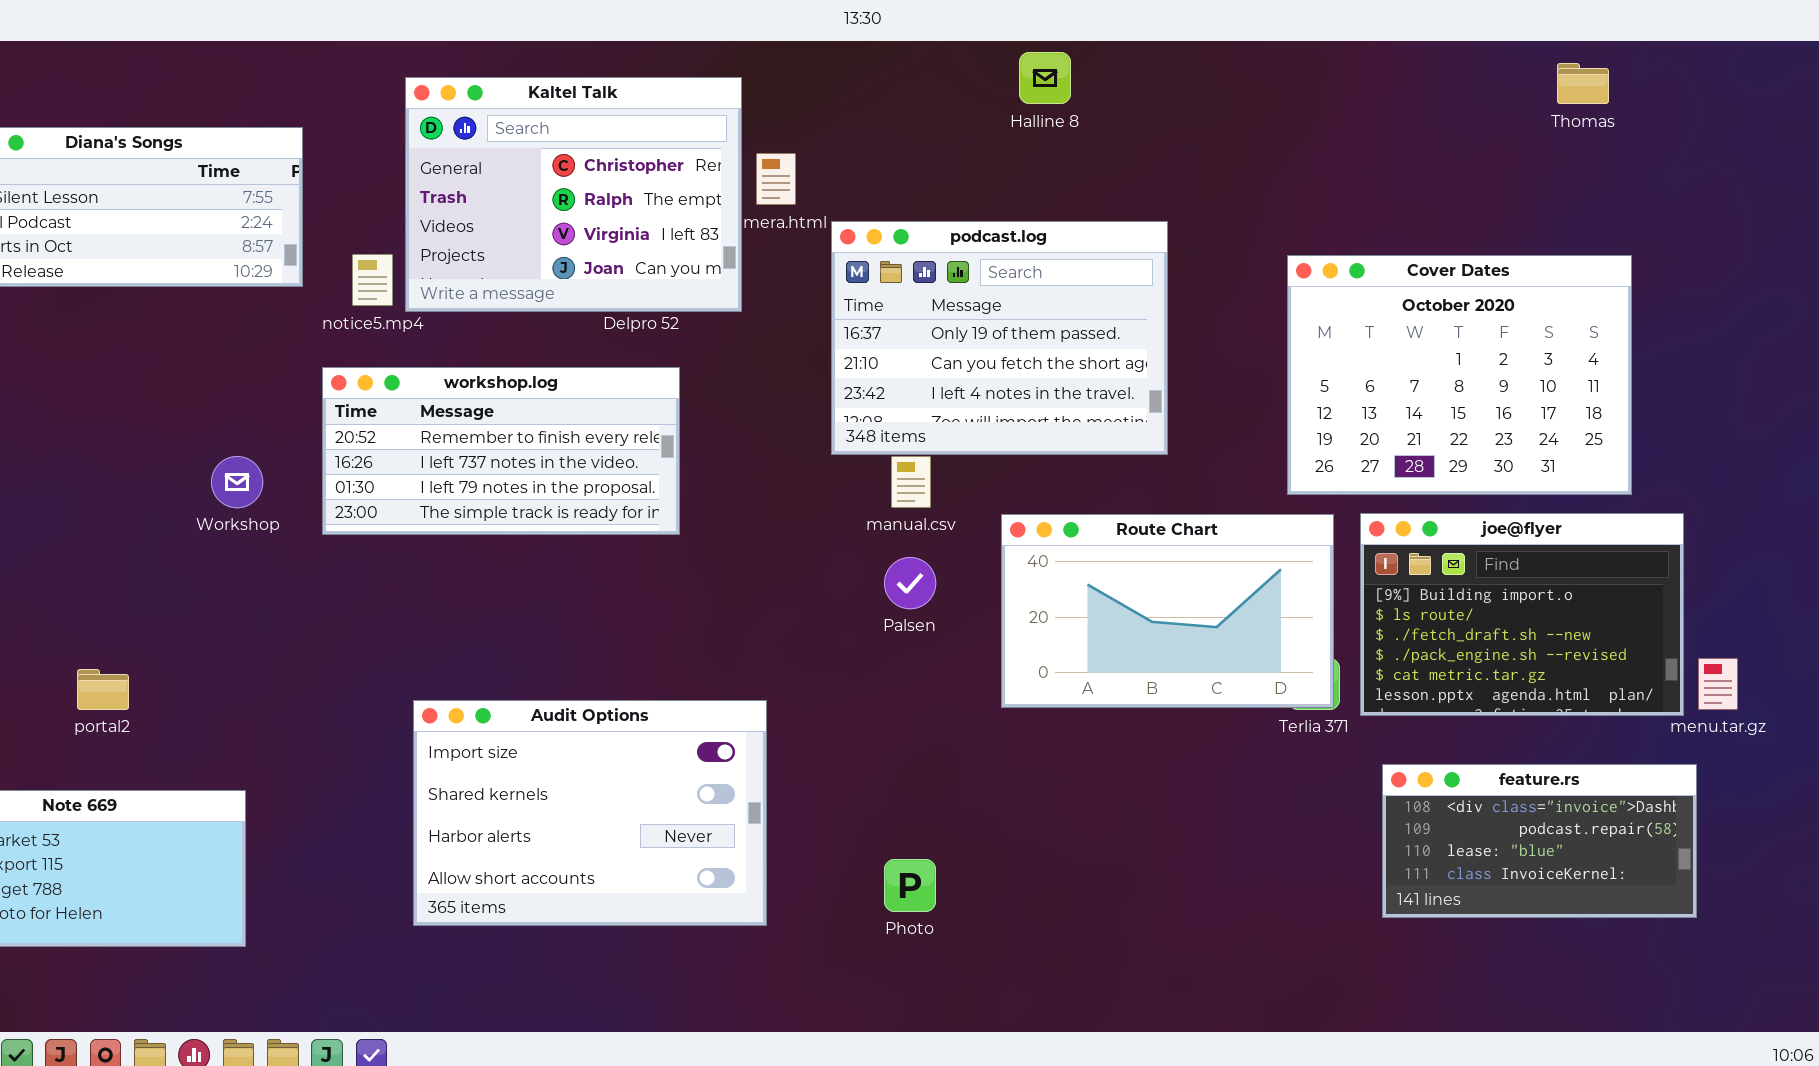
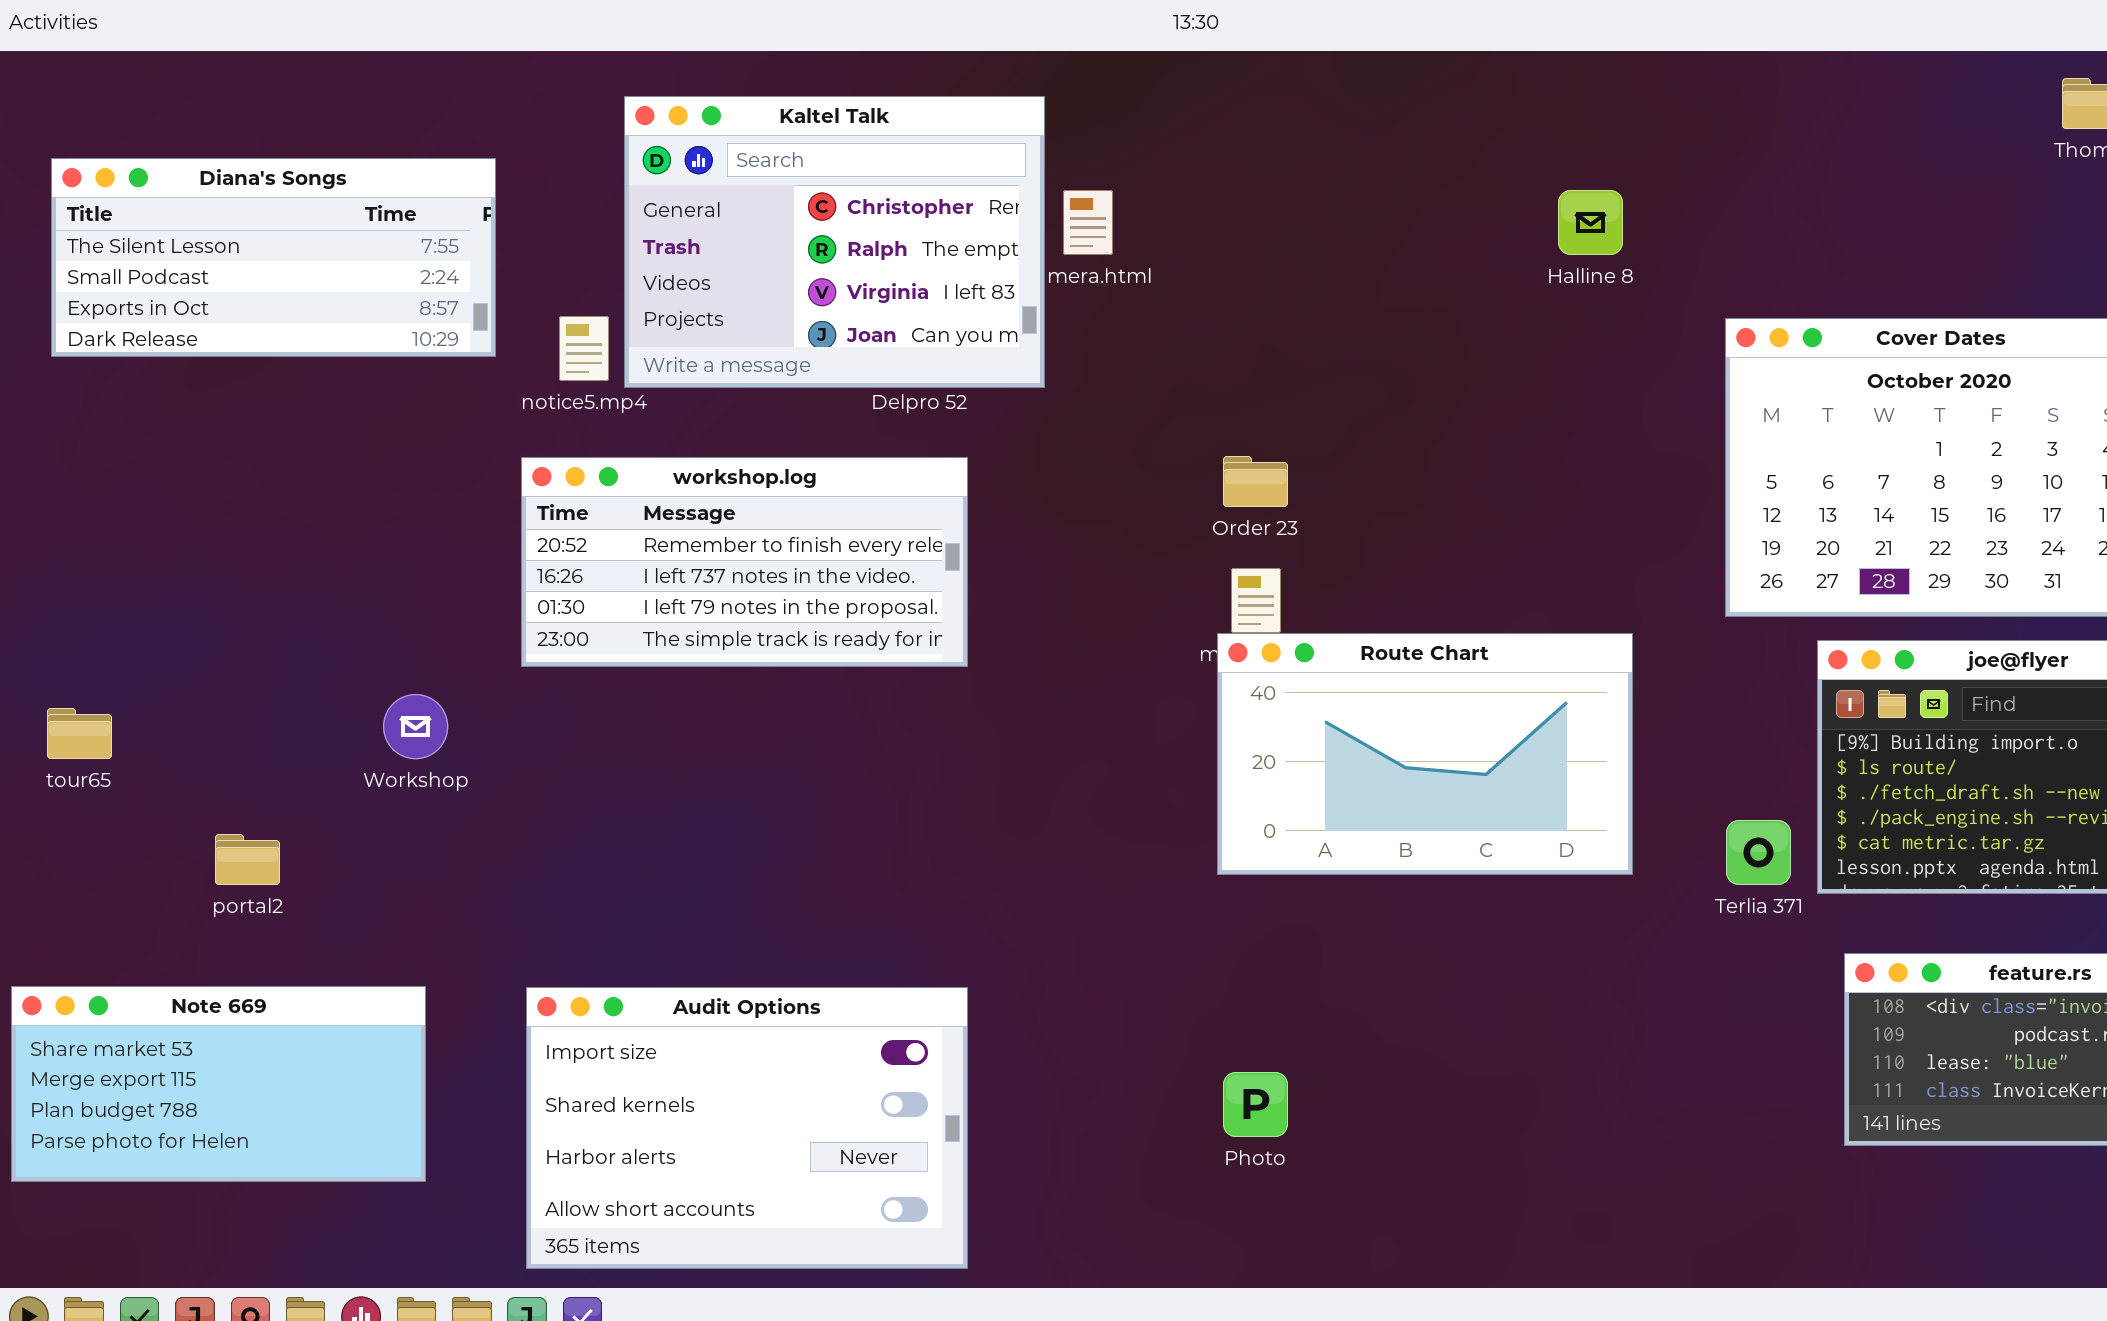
Halline 8: [1019,52,1071,104] -> [1558,190,1623,255], moved
podcast.log: [831,221,1168,455] -> none, closed
Workshop: [211,456,263,508] -> [383,694,448,759], moved
Route Chart: [1001,514,1334,708] -> [1217,633,1633,875], moved
Audit Options: [413,700,767,926] -> [526,987,968,1269], moved

